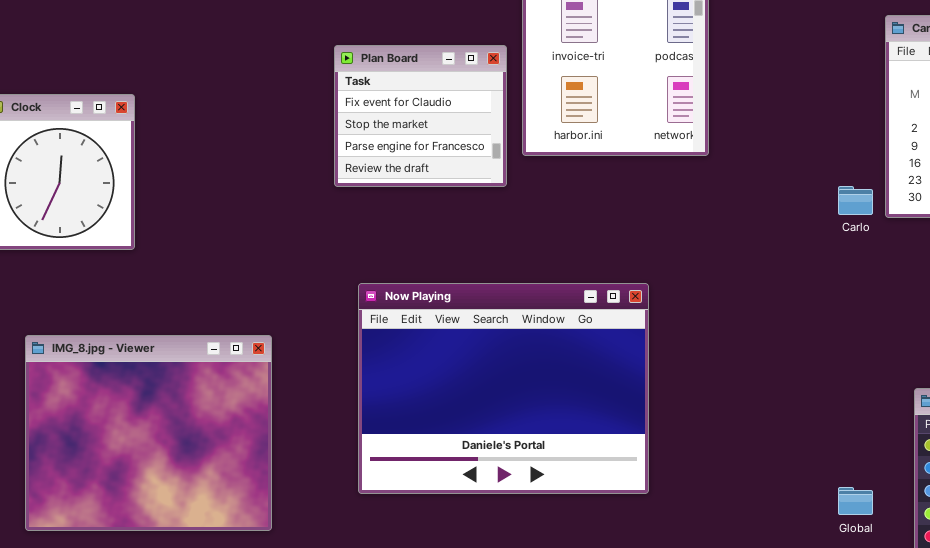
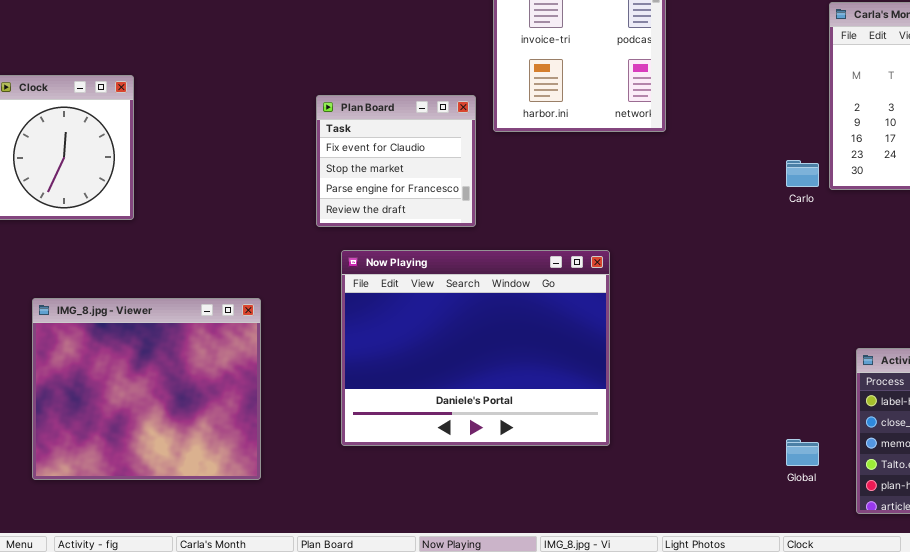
Plan Board: [334,45,507,187] -> [316,95,476,227], moved

